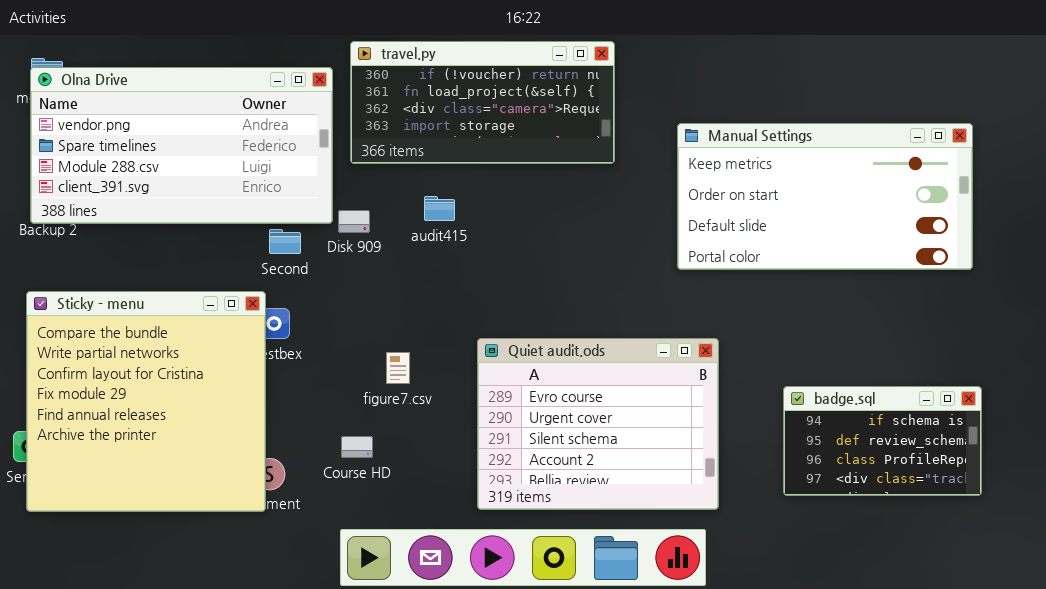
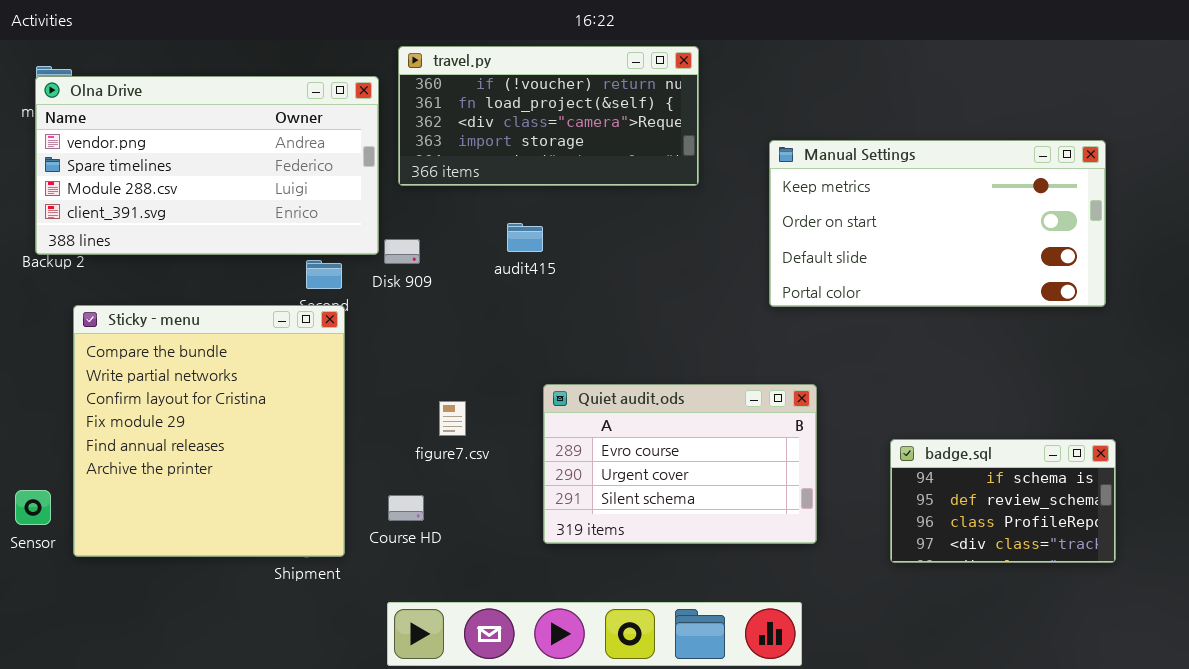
audit415: [424,196,455,221] -> [507,223,543,252], moved
Sticky - menu: [26,291,266,512] -> [73,305,345,557], moved
Quiet audit.ods: [477,338,719,510] -> [543,384,817,544], resized

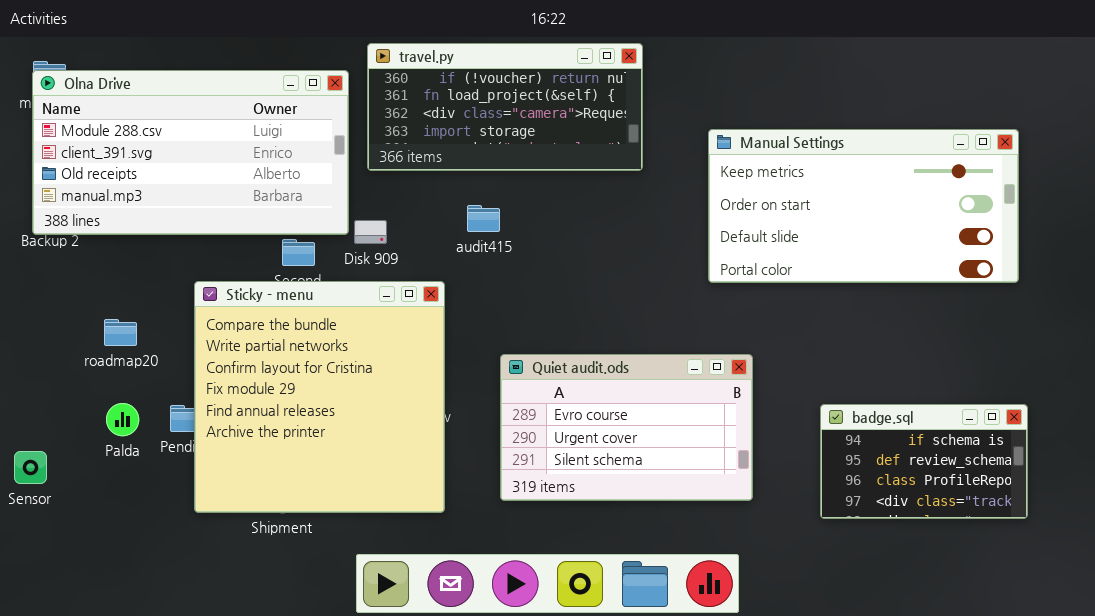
Olna Drive: [35,76,379,255] -> [32,70,349,235], scrolled down 2 rows
Sticky - menu: [73,305,345,557] -> [194,281,445,513], moved

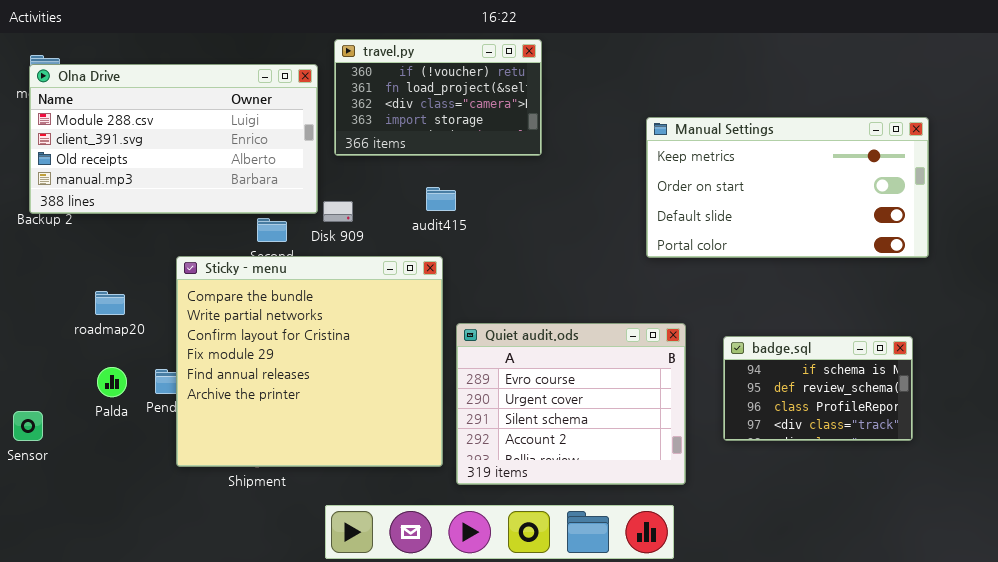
travel.py: [367,43,643,171] -> [334,39,542,156], resized
Sticky - menu: [194,281,445,513] -> [176,256,443,467], resized
Quiet audit.ods: [500,354,753,501] -> [456,323,686,485], resized
badge.sql: [820,404,1028,519] -> [723,336,913,441], moved

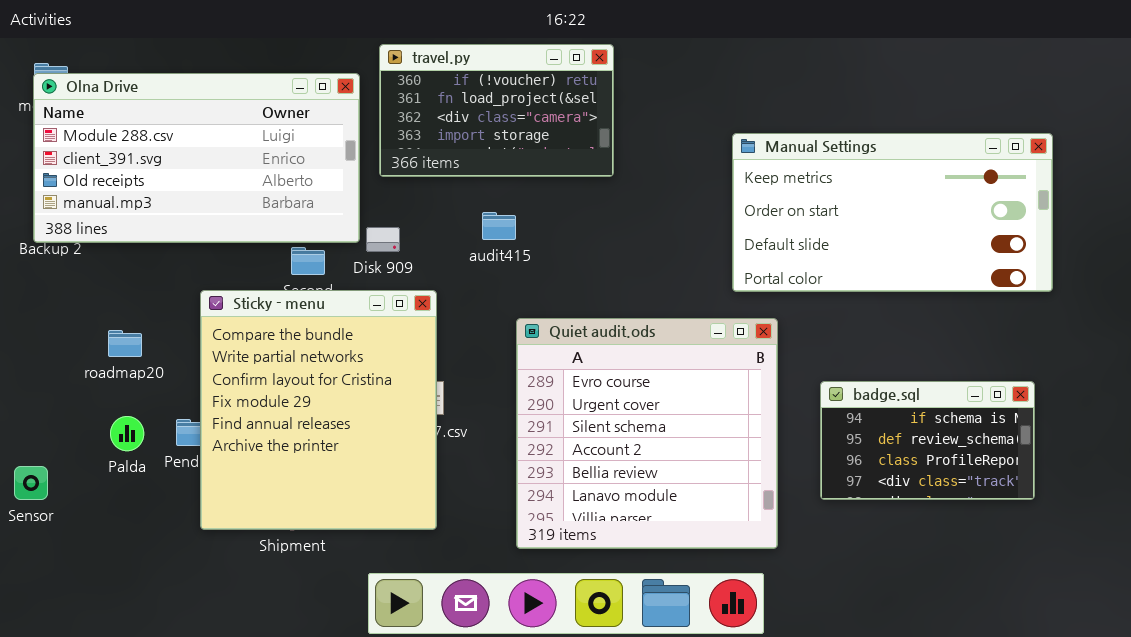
Sticky - menu: [176,256,443,467] -> [200,290,437,530], resized
Quiet audit.ods: [456,323,686,485] -> [516,318,778,549], resized

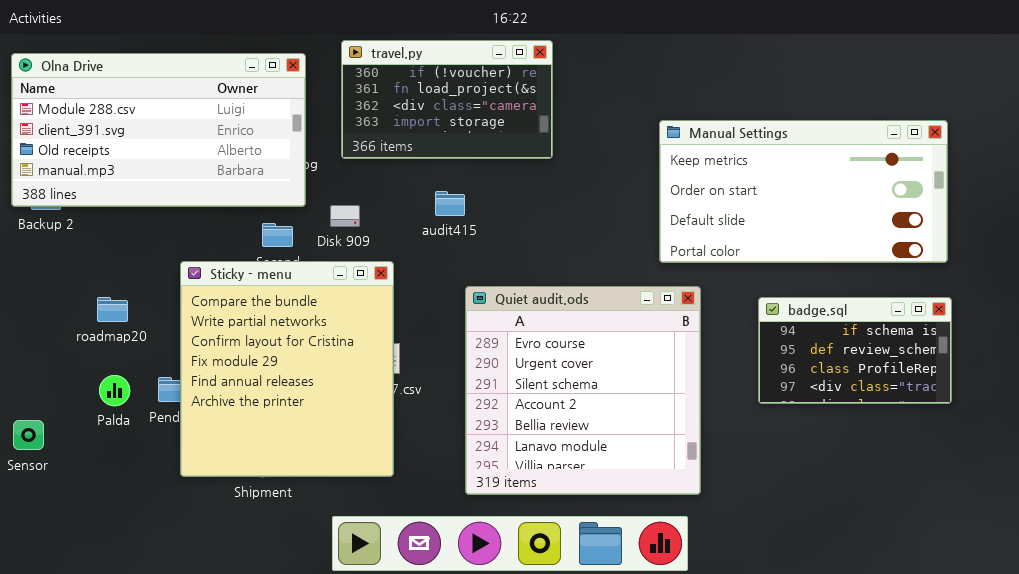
Olna Drive: [33,73,360,243] -> [11,53,306,207], moved
badge.sql: [820,381,1035,500] -> [758,297,952,404], moved

